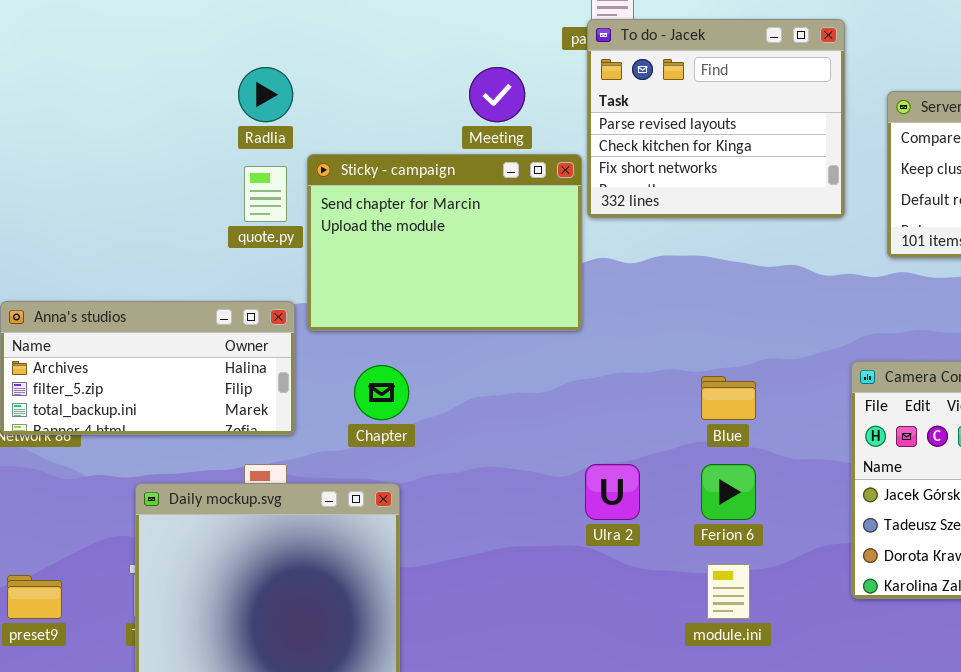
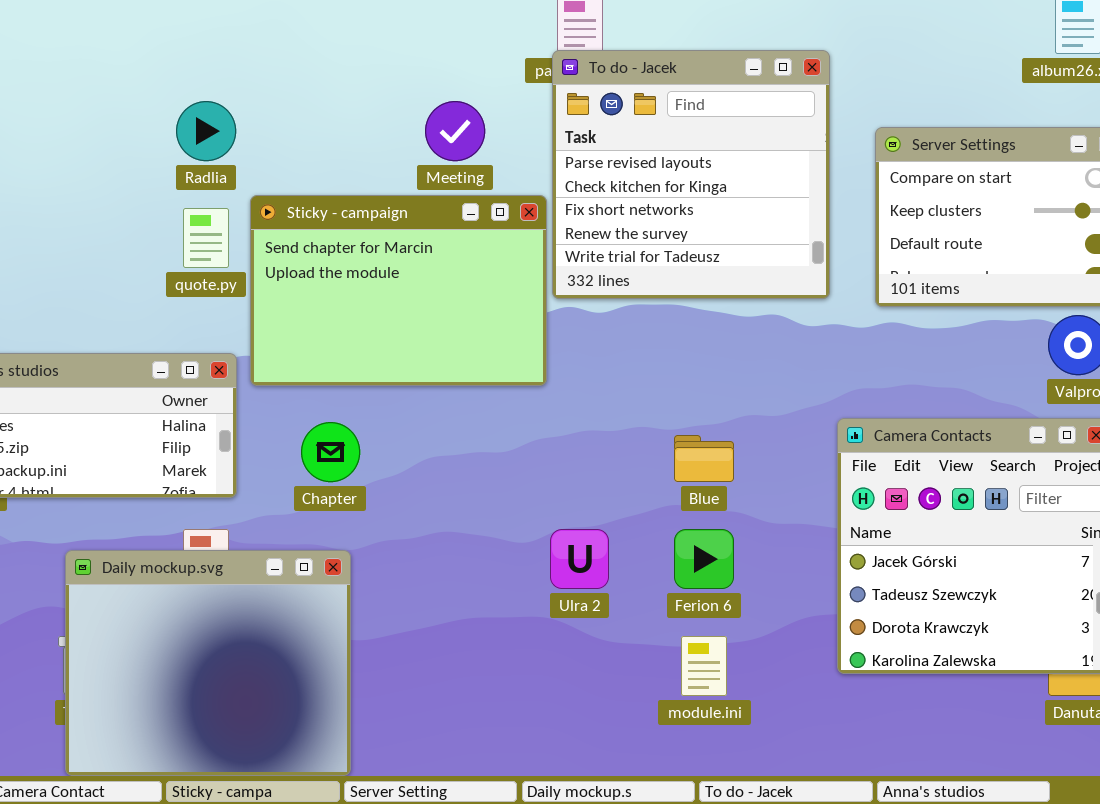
To do - Jacek: [587,19,845,218] -> [552,50,830,299], resized

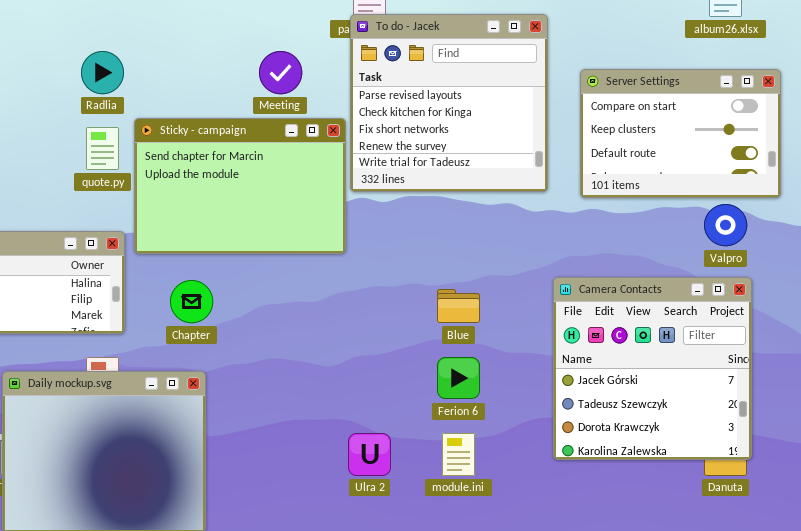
Ulra 2: [550,529,609,589] -> [348,433,391,476], moved

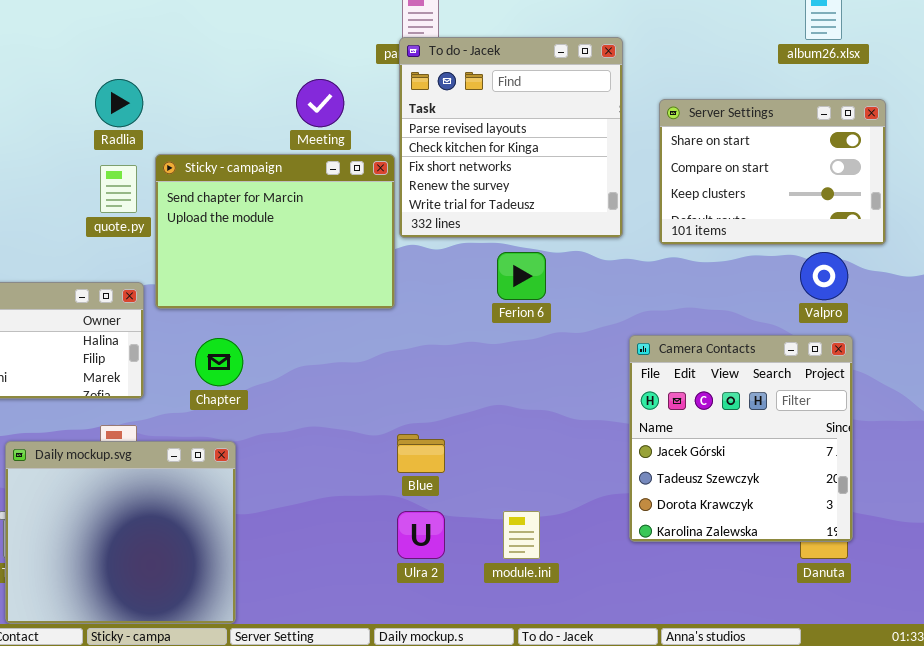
Server Settings: [580,69,781,198] -> [659,99,886,245], scrolled up 1 row
Blue: [437,289,480,323] -> [397,434,445,473], moved
Ferion 6: [437,357,480,399] -> [497,252,546,300], moved

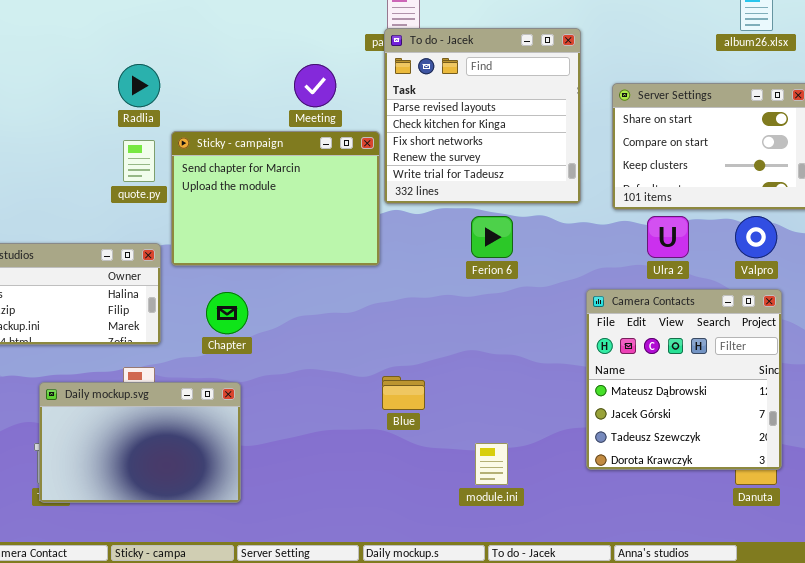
Camera Contacts: [629,335,853,542] -> [586,289,782,470], scrolled up 1 row
Daily mockup.svg: [5,441,236,624] -> [39,382,241,503], resized
Ulra 2: [397,511,445,559] -> [647,216,689,258], moved

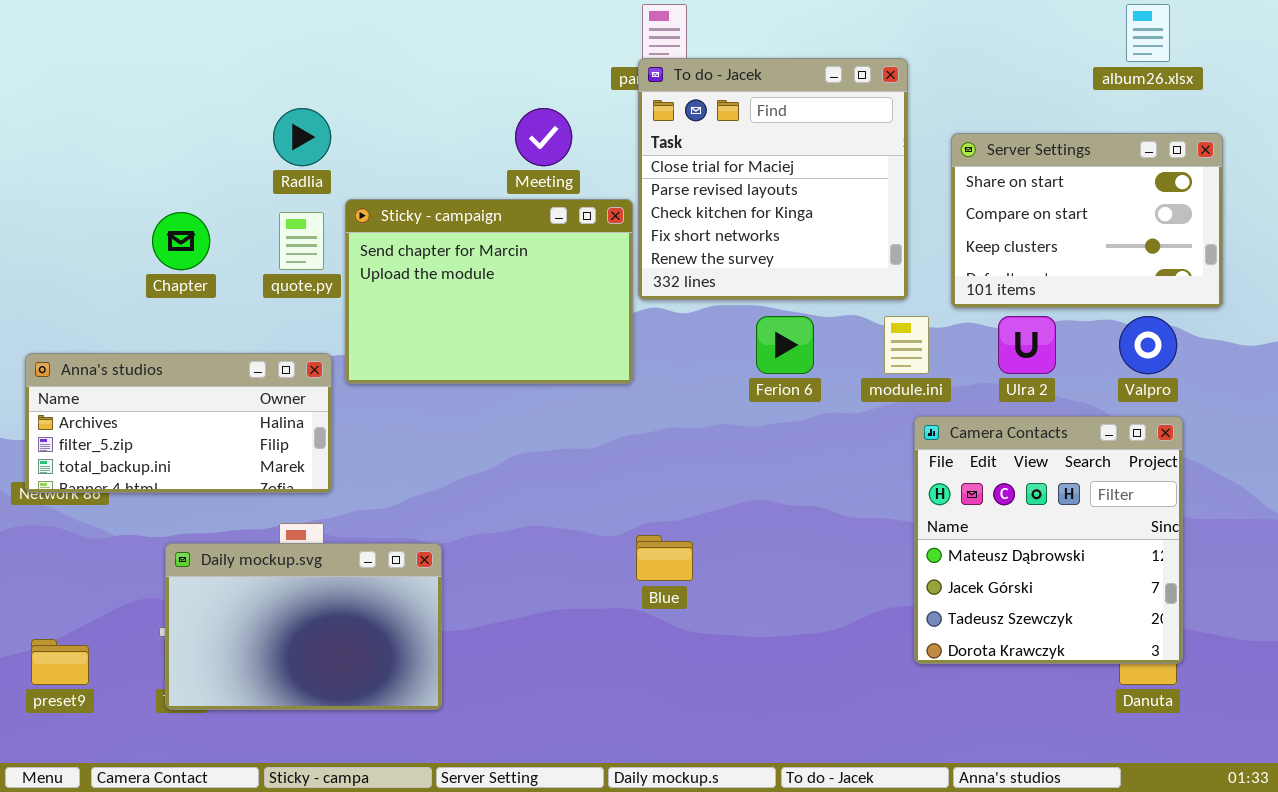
To do - Jacek: [384,28,581,204] -> [638,58,908,300], scrolled up 1 row
Chapter: [206,292,248,334] -> [152,212,210,270], moved
module.ini: [475,443,508,485] -> [884,316,929,374], moved

